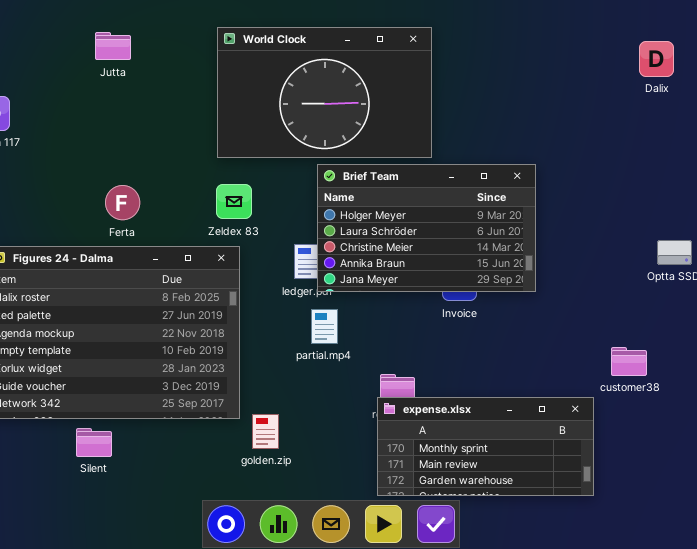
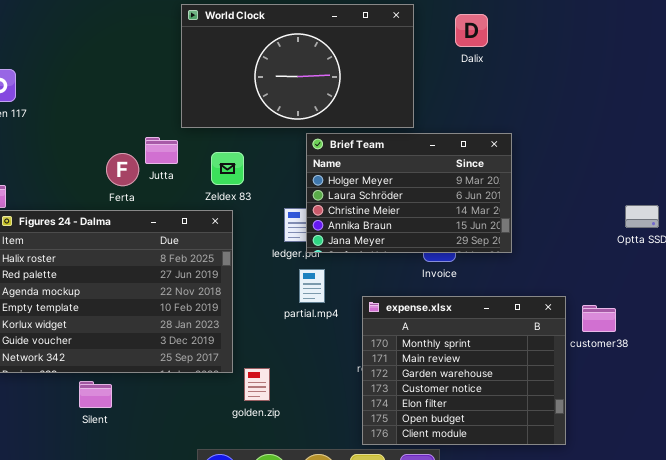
World Clock: [217,27,432,158] -> [181,4,414,128], resized
Jutta: [95,32,131,60] -> [145,137,178,164], moved
Dalix: [639,41,674,77] -> [455,14,488,47], moved
expense.xlsx: [377,397,594,496] -> [362,296,566,445], resized

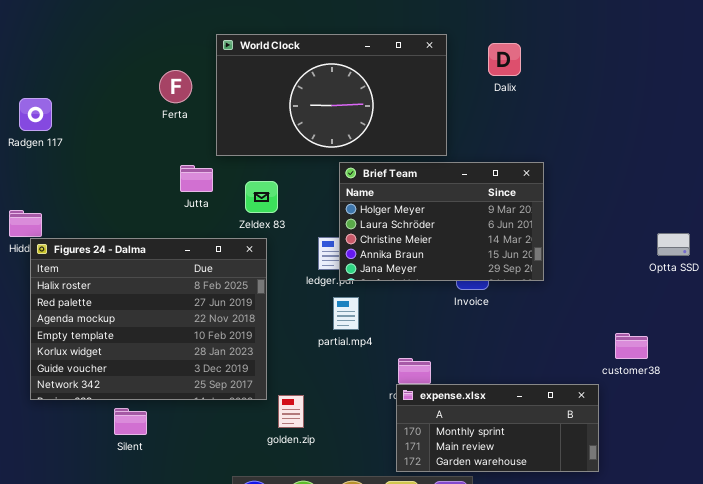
Ferta: [106,153,139,186] -> [159,70,192,103], moved
expense.xlsx: [362,296,566,445] -> [396,384,599,472], resized

